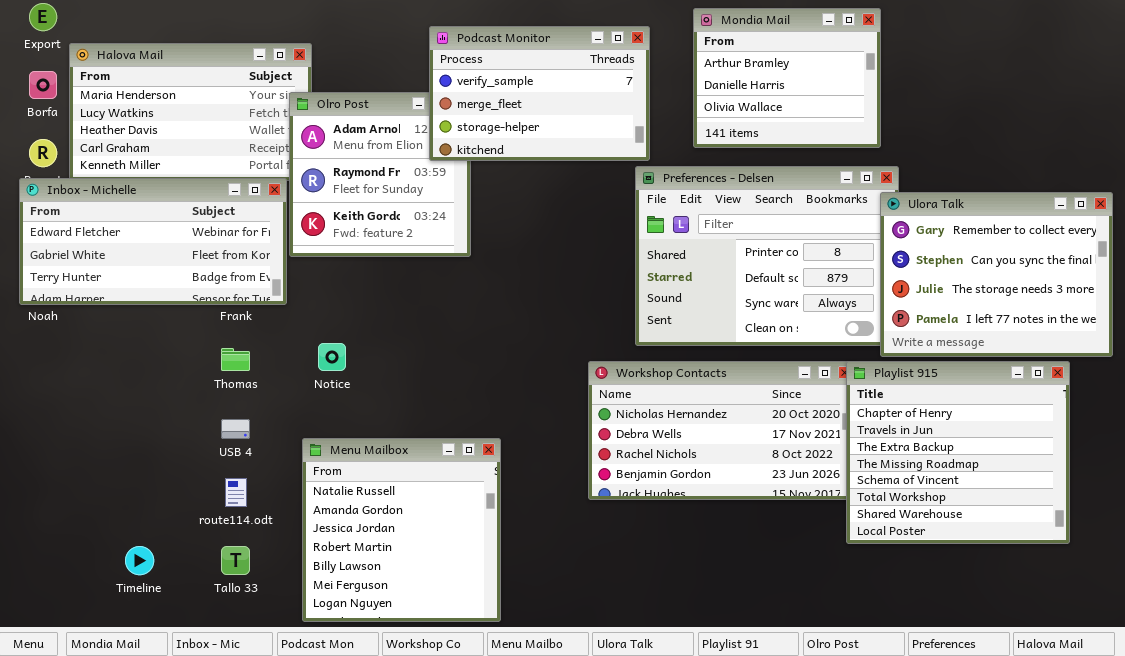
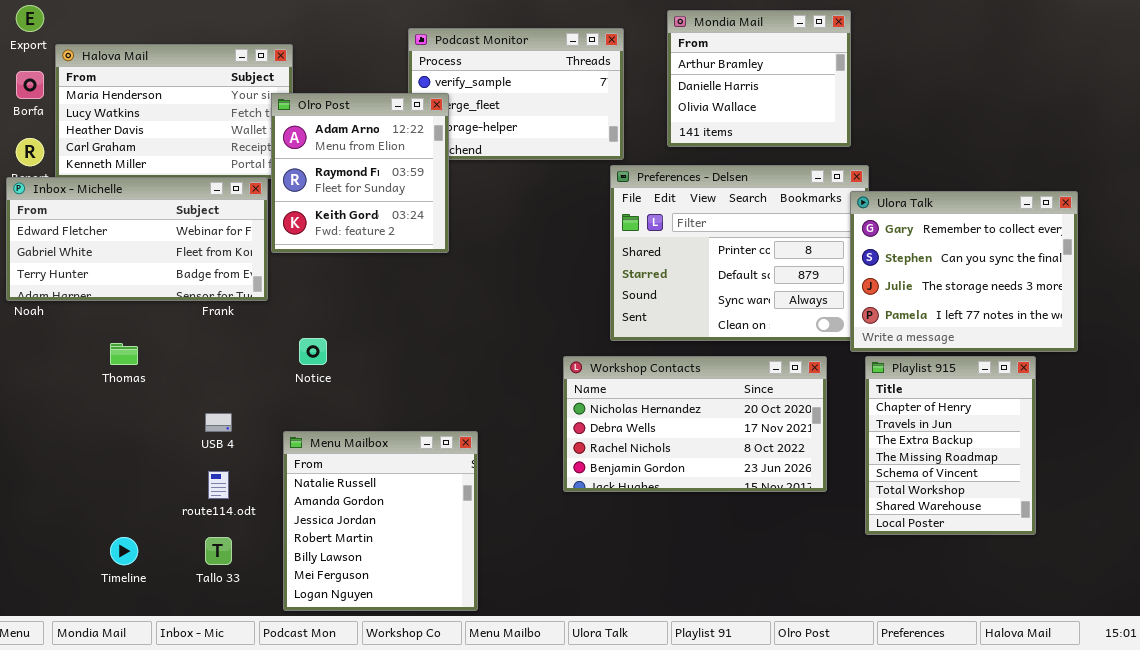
Olro Post: [289,92,471,257] -> [271,93,449,253], raised
Thomas: [221,348,250,371] -> [110,343,138,365], moved
Playlist 915: [846,361,1070,544] -> [865,356,1036,535], resized

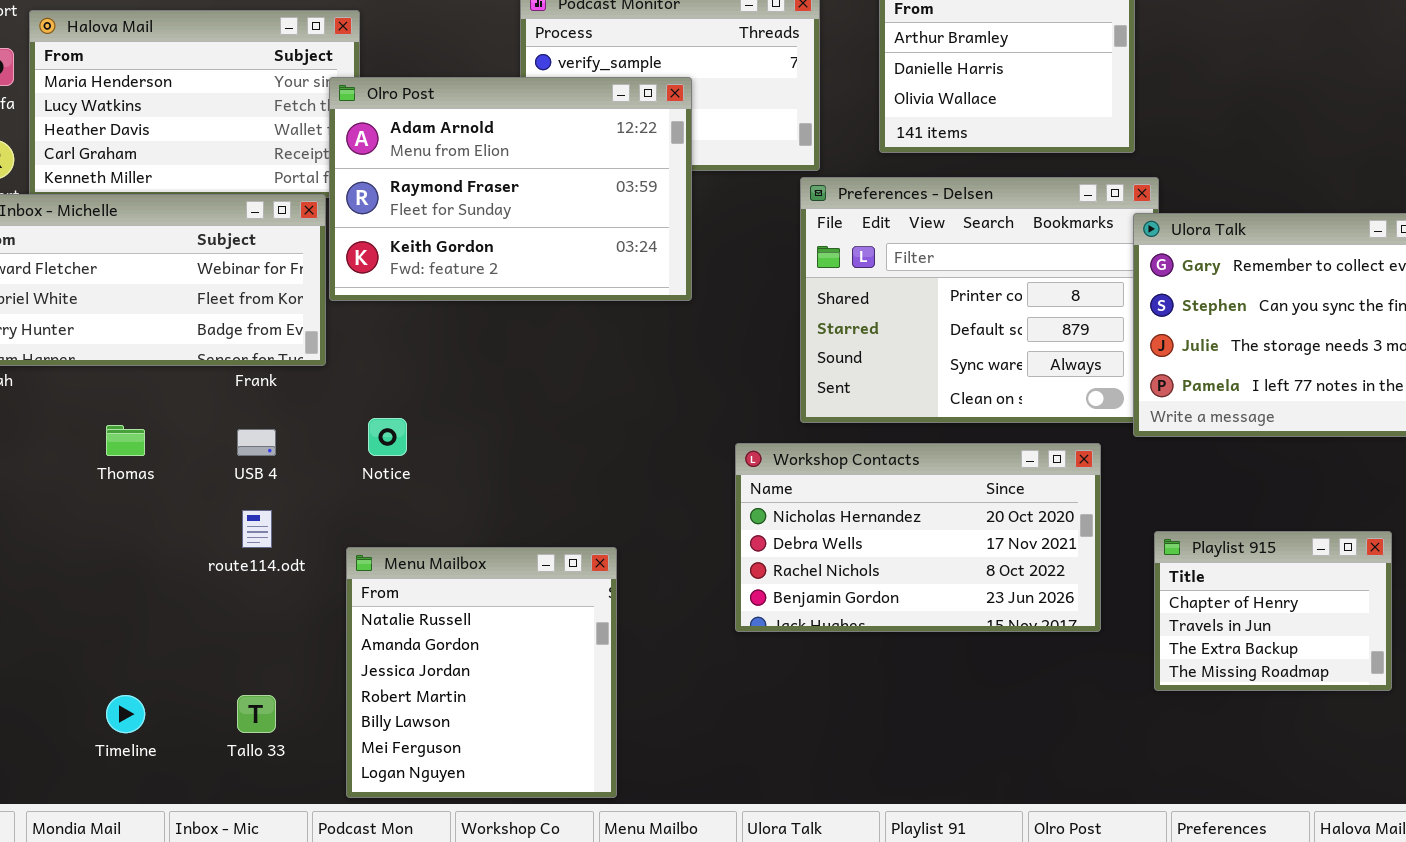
Olro Post: [271,93,449,253] -> [329,77,692,301], resized
Playlist 915: [865,356,1036,535] -> [1154,531,1392,691], resized
USB 4: [205,413,232,432] -> [237,429,276,456], moved
route114.odt: [208,471,229,499] -> [242,510,272,548], moved

